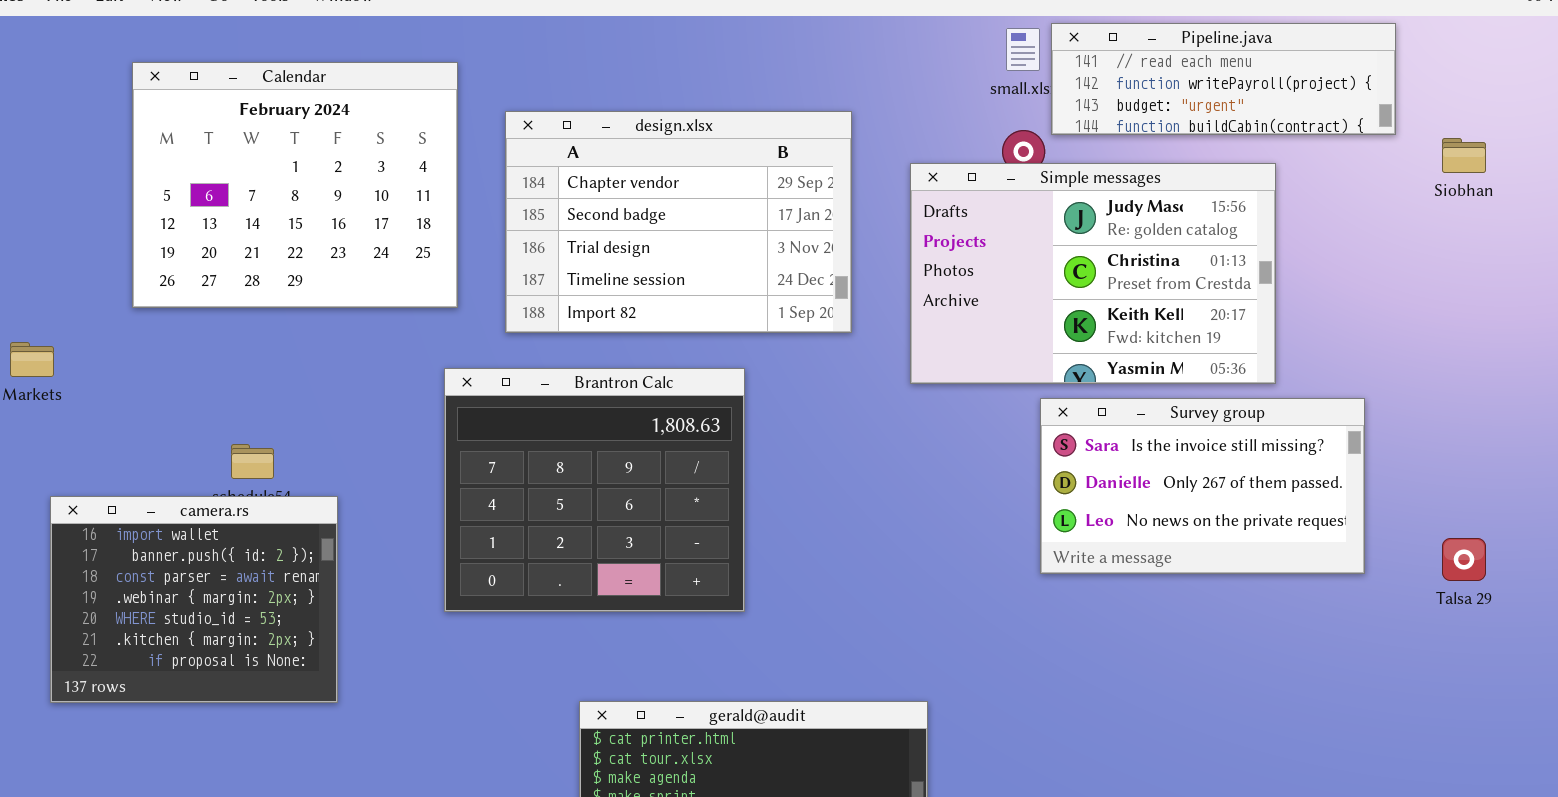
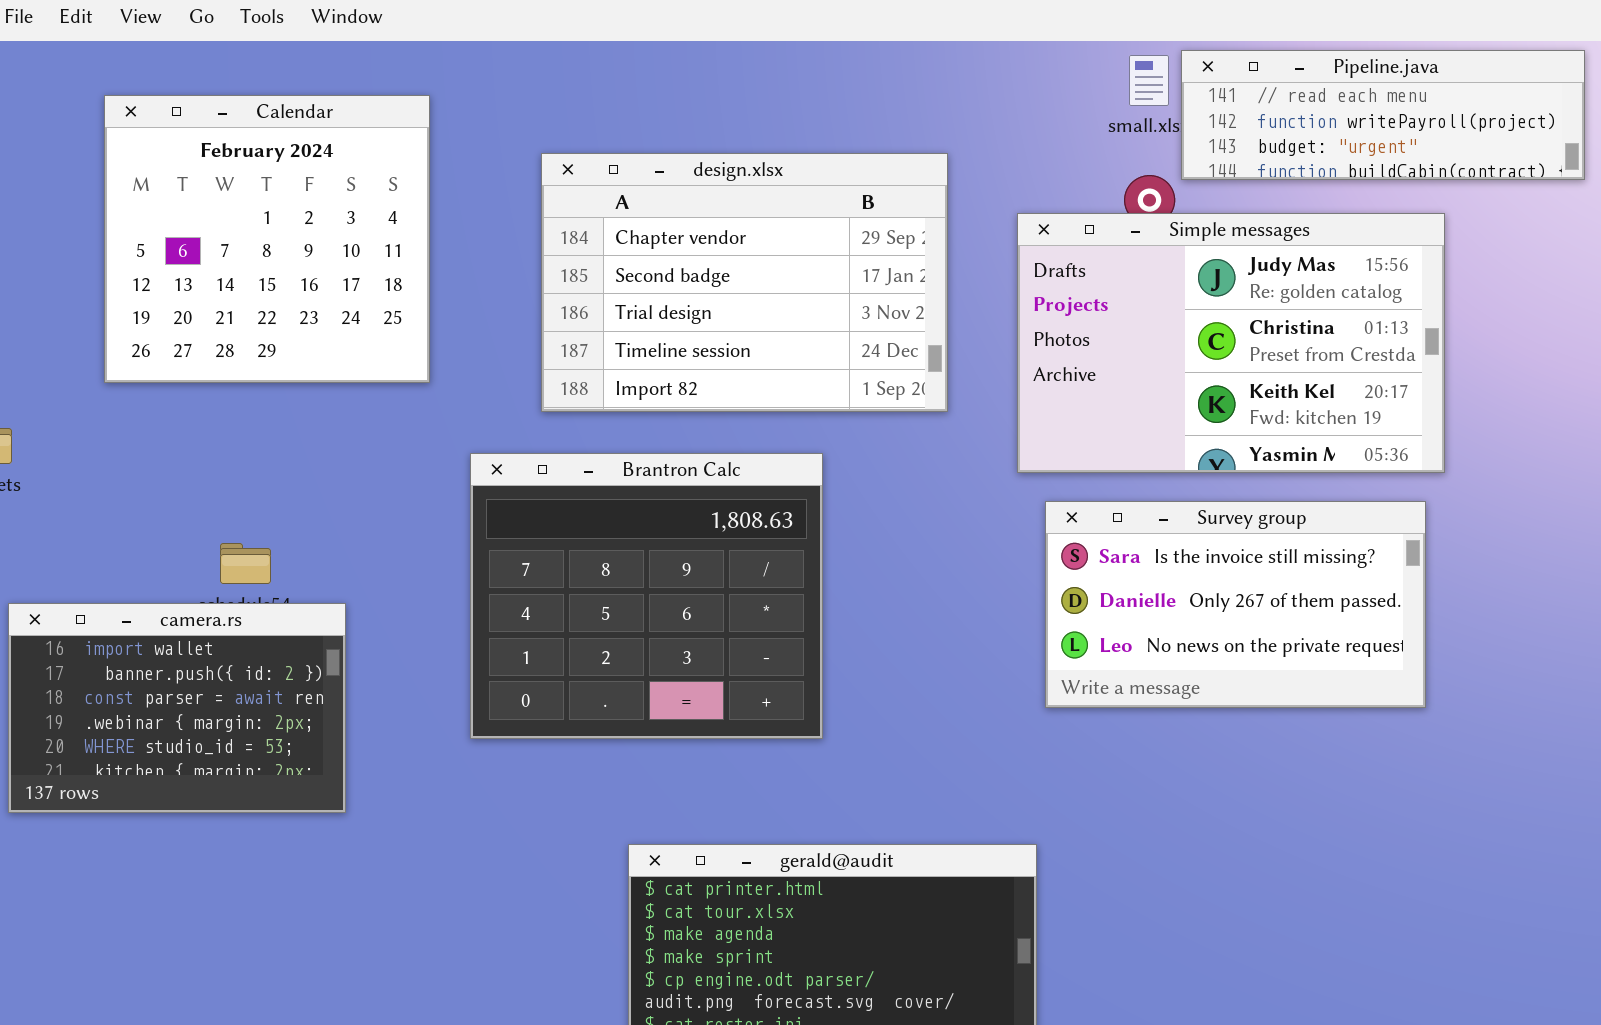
Calendar: [132,62,458,308] -> [104,95,430,383], resized
Survey group: [1040,398,1365,574] -> [1045,501,1426,708], moved
camera.rs: [50,496,338,703] -> [8,603,346,813], resized

